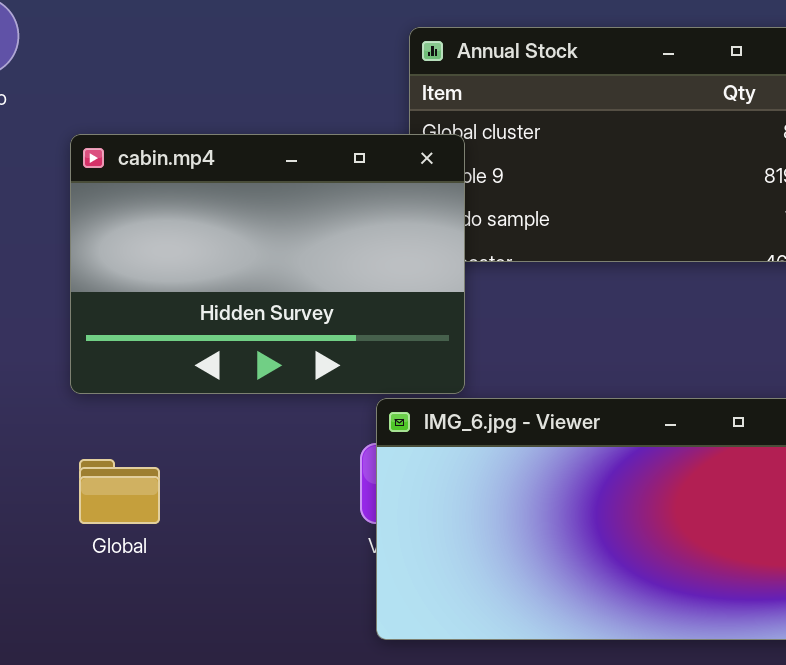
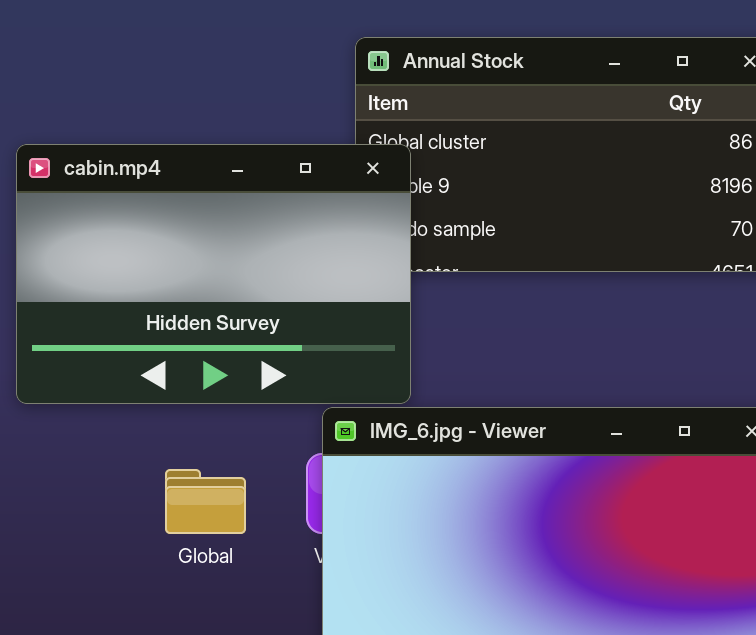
Global: [79,459,160,524] -> [165,469,246,534], moved

